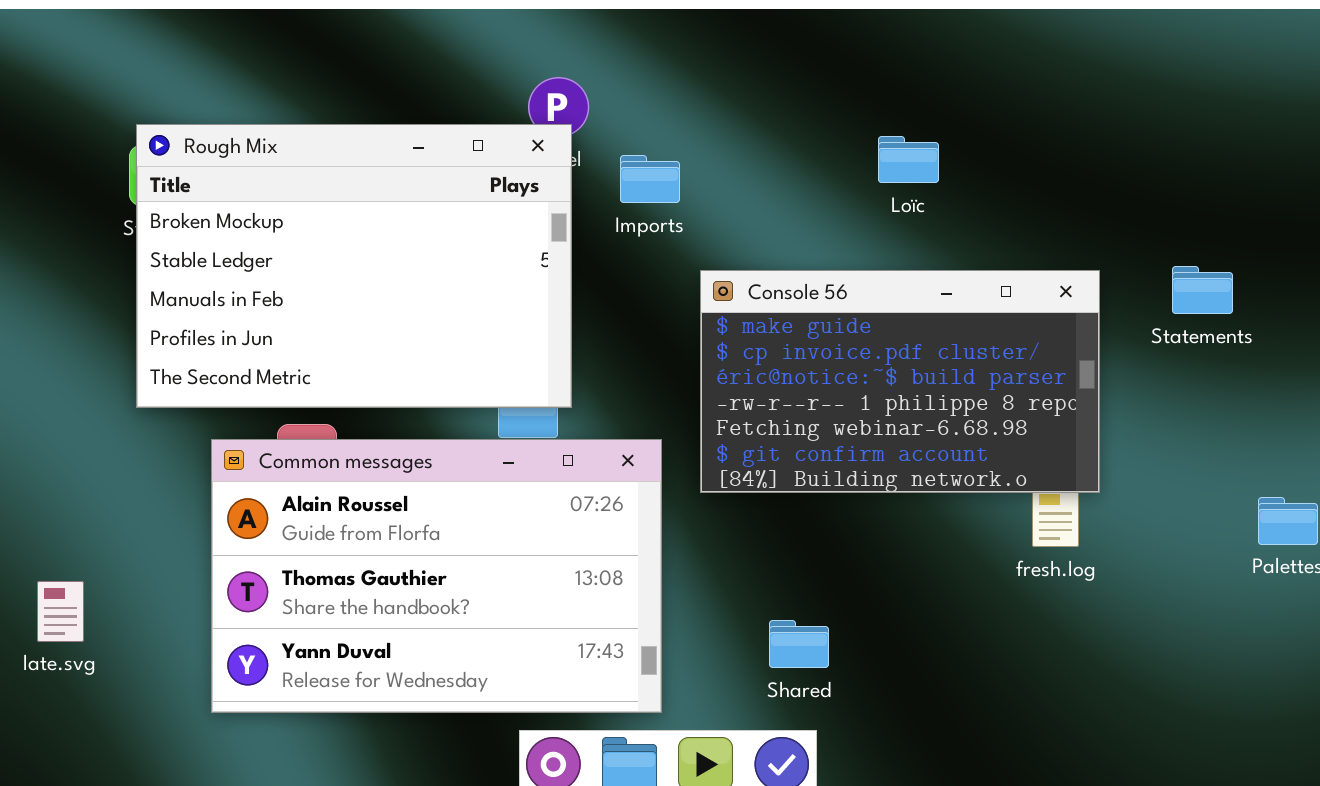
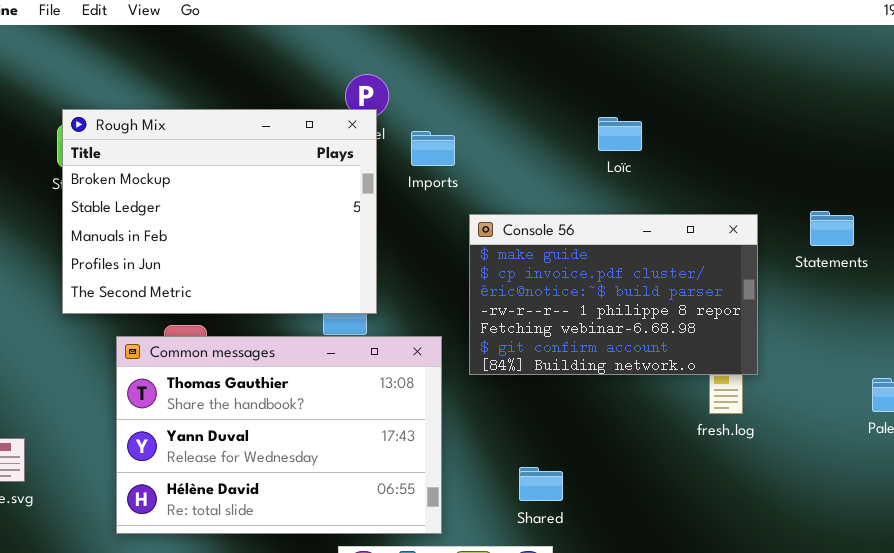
Common messages: [211,439,662,713] -> [116,336,442,534], scrolled down 1 row

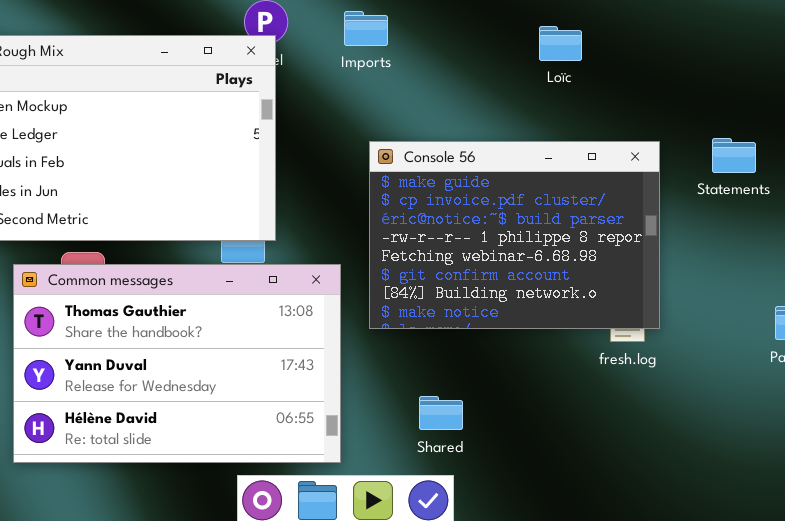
Loïc: [598,117,642,151] -> [539,26,582,61], moved
Imports: [411,131,455,166] -> [344,11,388,46], moved
Console 56: [469,214,758,375] -> [369,141,660,329], resized

